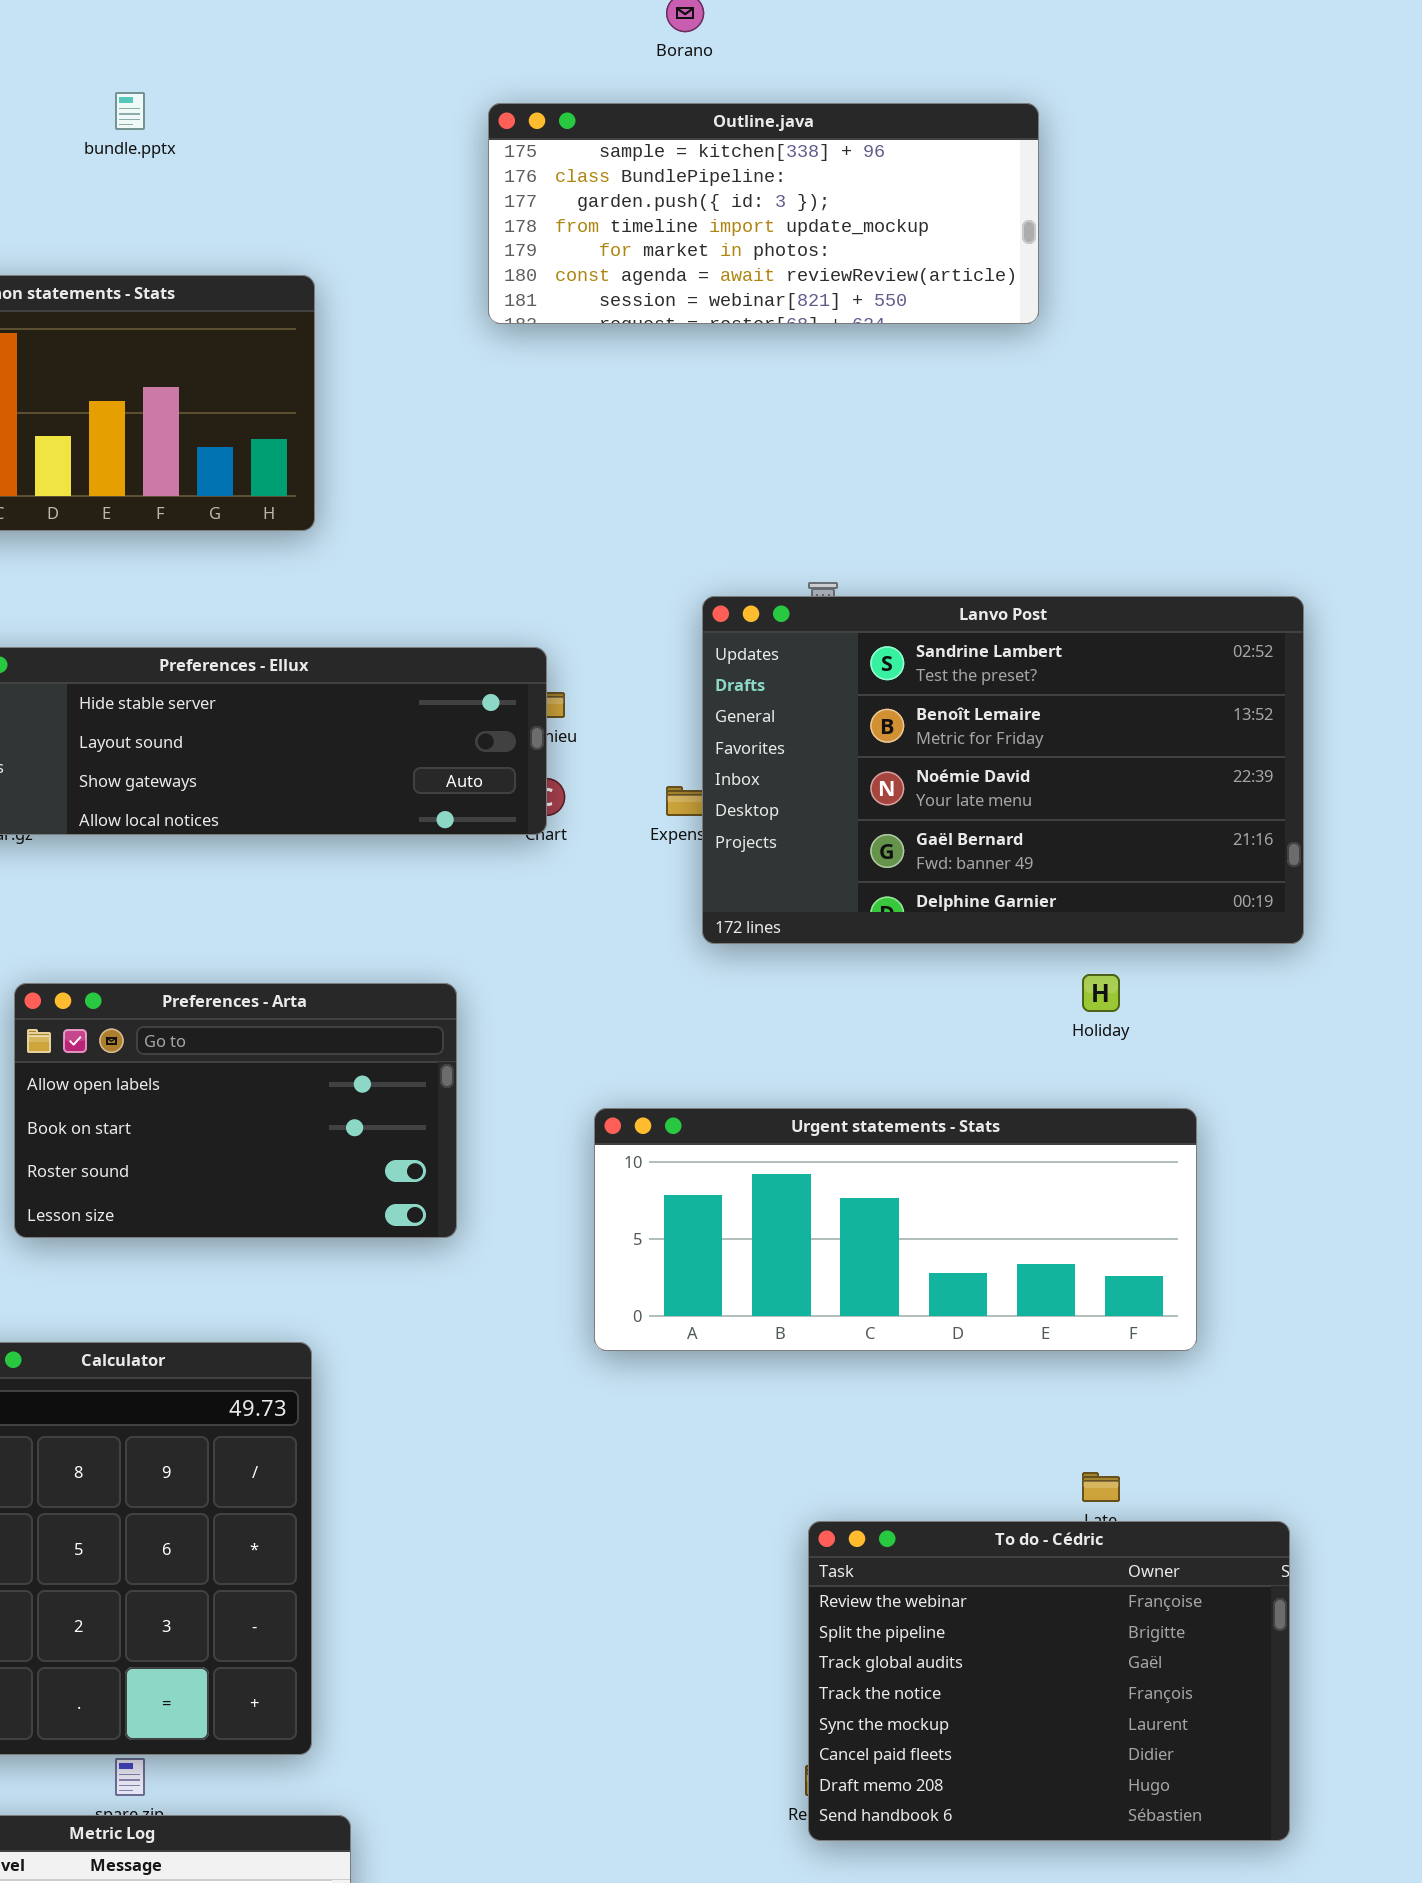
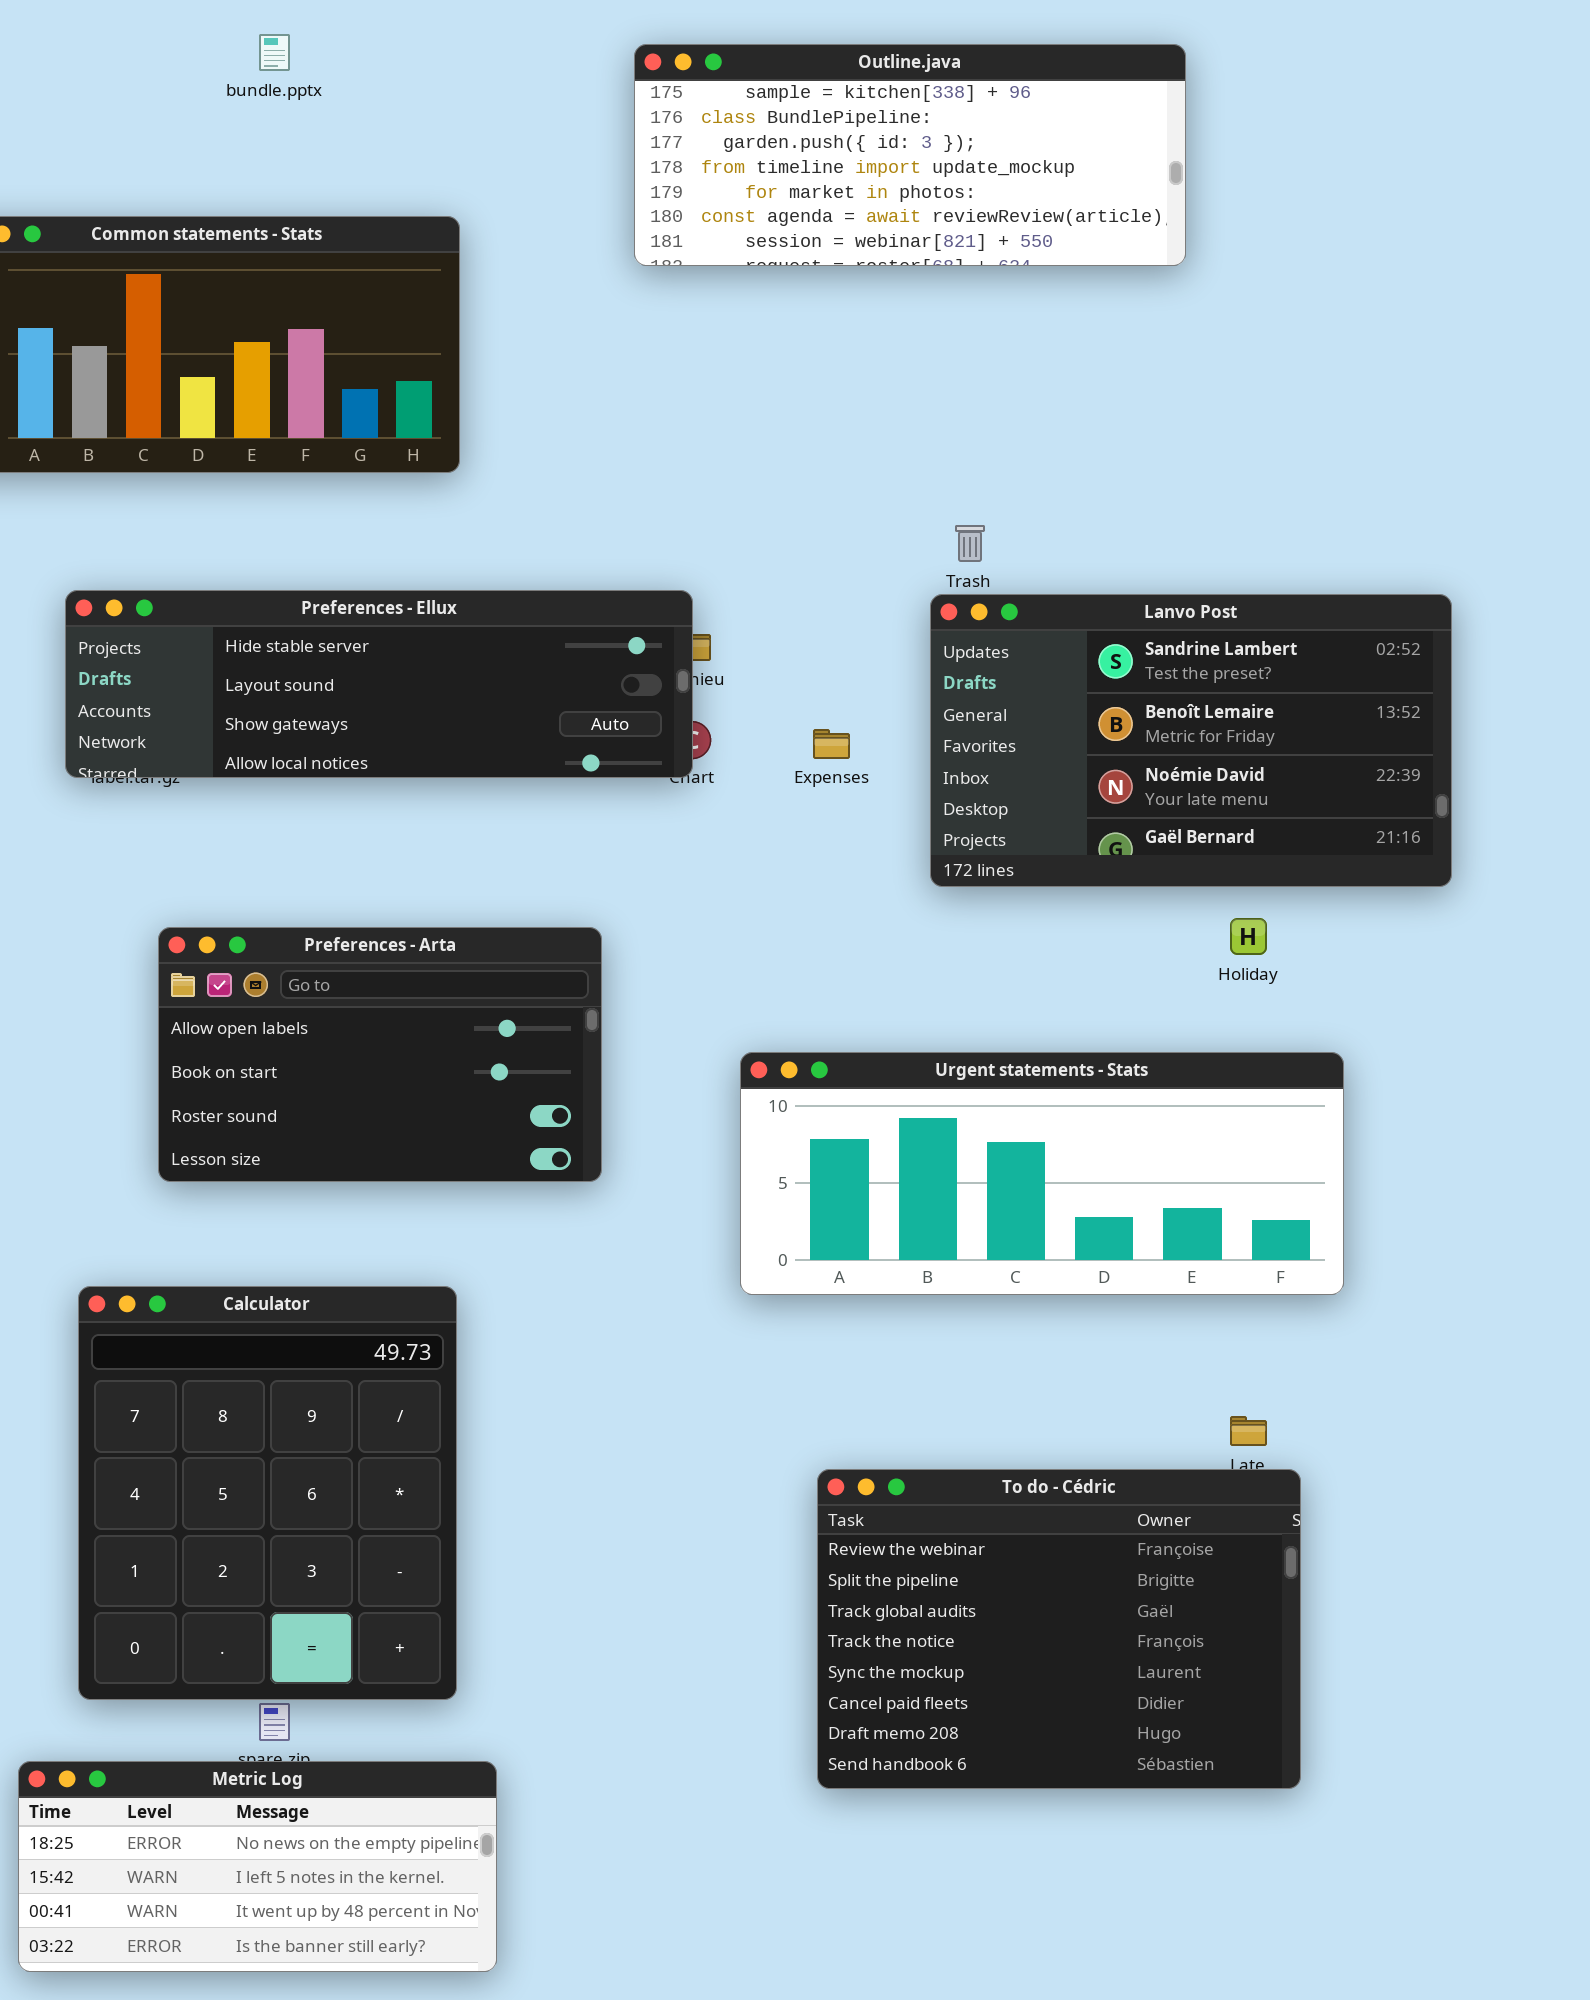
Lanvo Post: [702,596,1304,944] -> [930,594,1452,887], resized
To do - Cédric: [808,1521,1290,1841] -> [817,1469,1301,1789], moved

